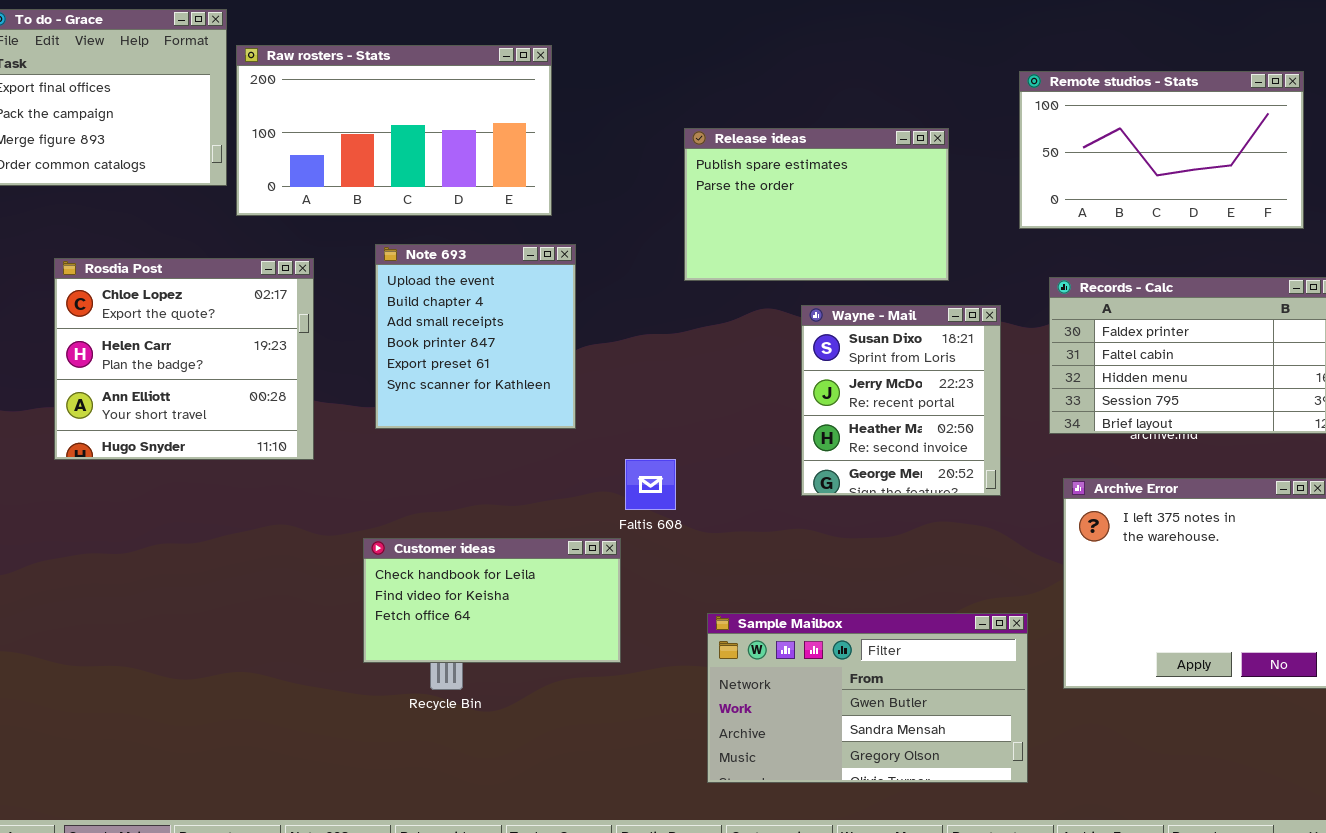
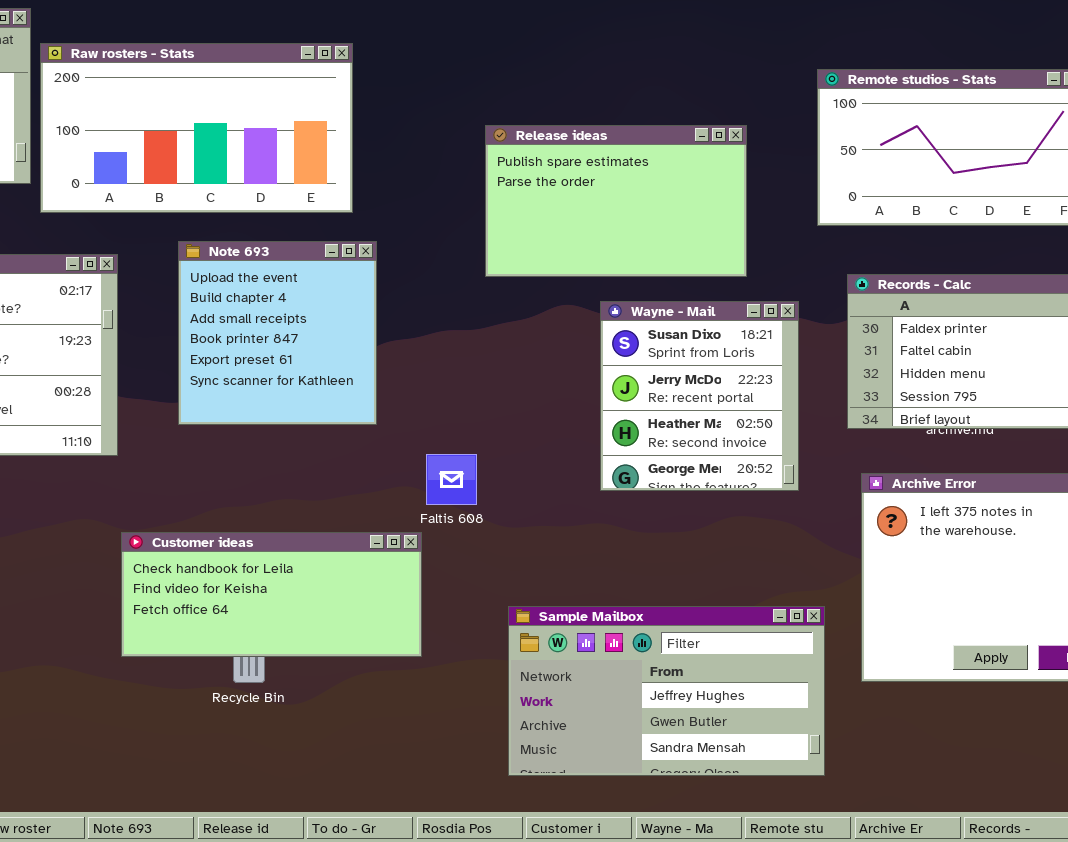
Customer ideas: [363,538,621,663] -> [121,532,422,657], resized
Sample Mailbox: [707,613,1028,783] -> [508,606,825,776], scrolled up 1 row

